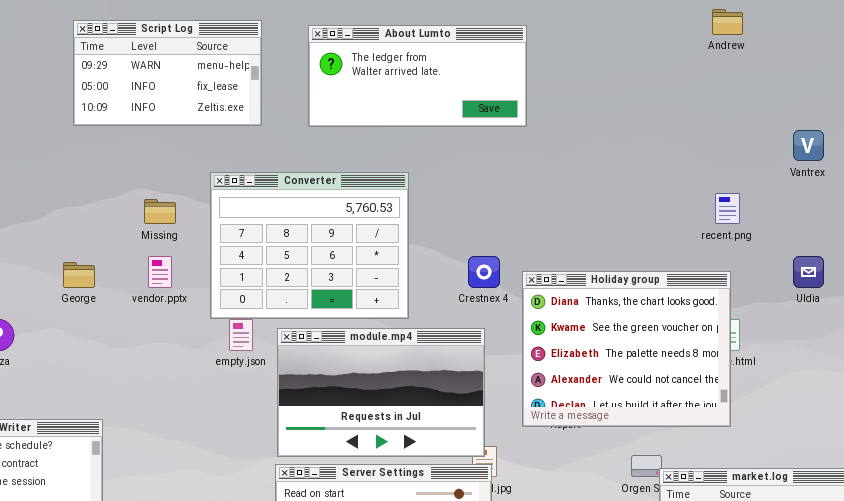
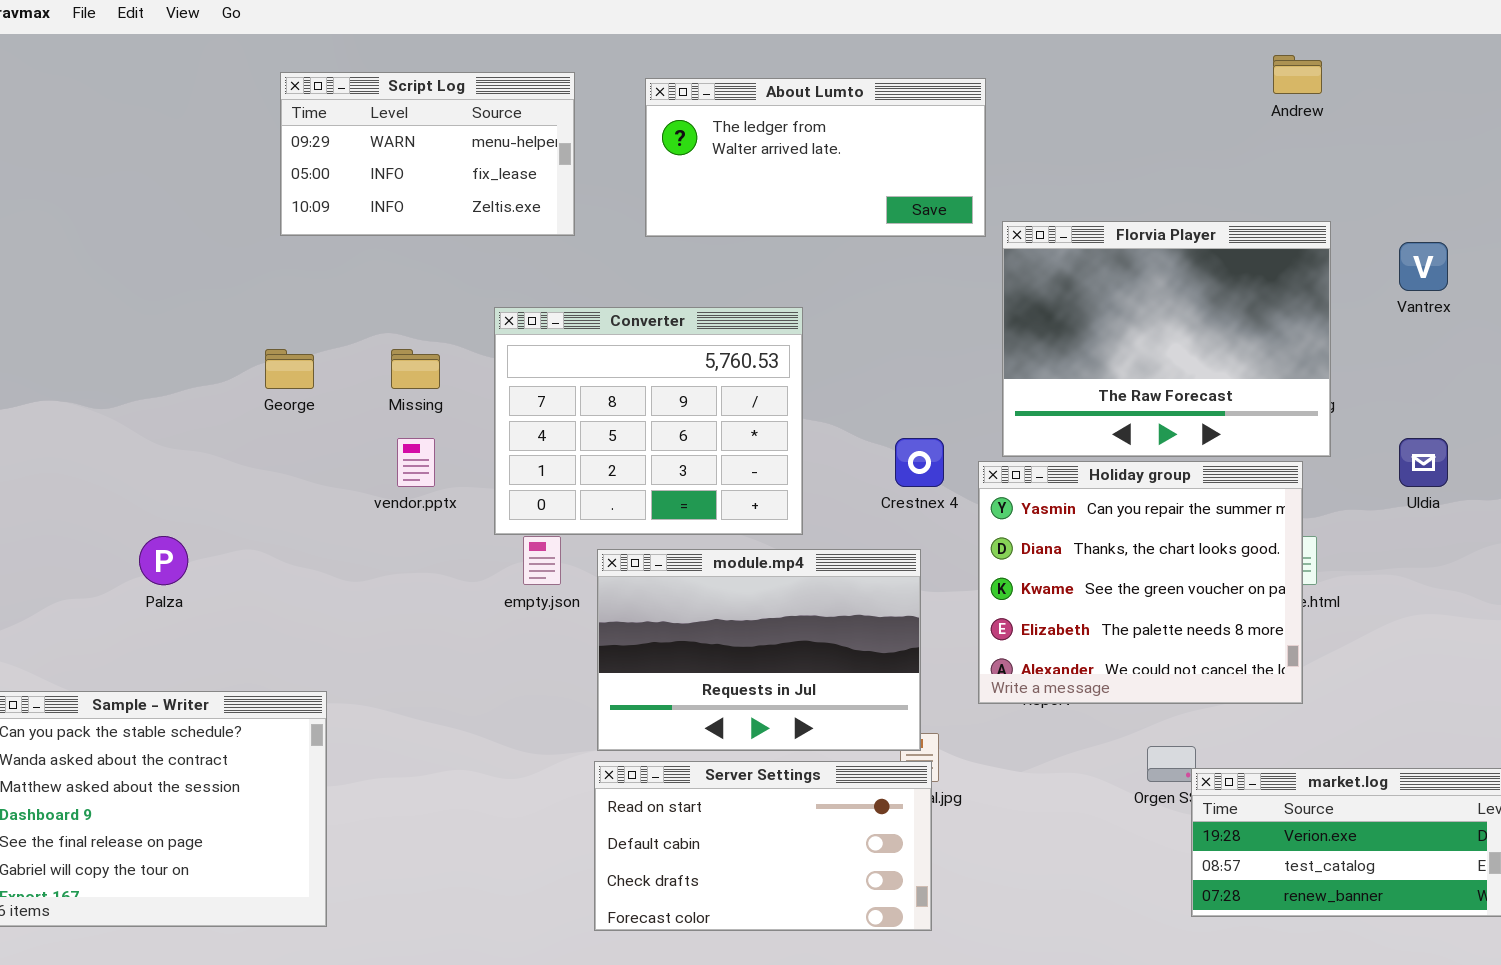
Florvia Player: none -> [1002,221,1331,457], opened
George: [63,262,95,288] -> [265,349,314,389], moved
Holiday group: [522,271,731,427] -> [978,461,1303,704], scrolled up 1 row

